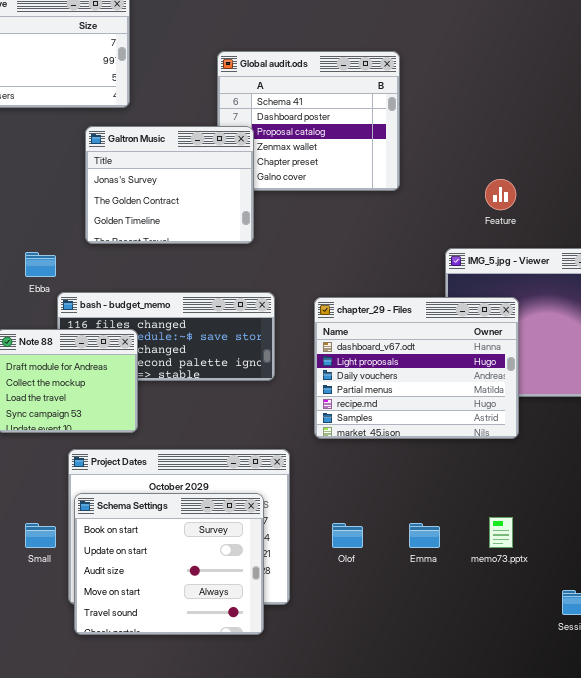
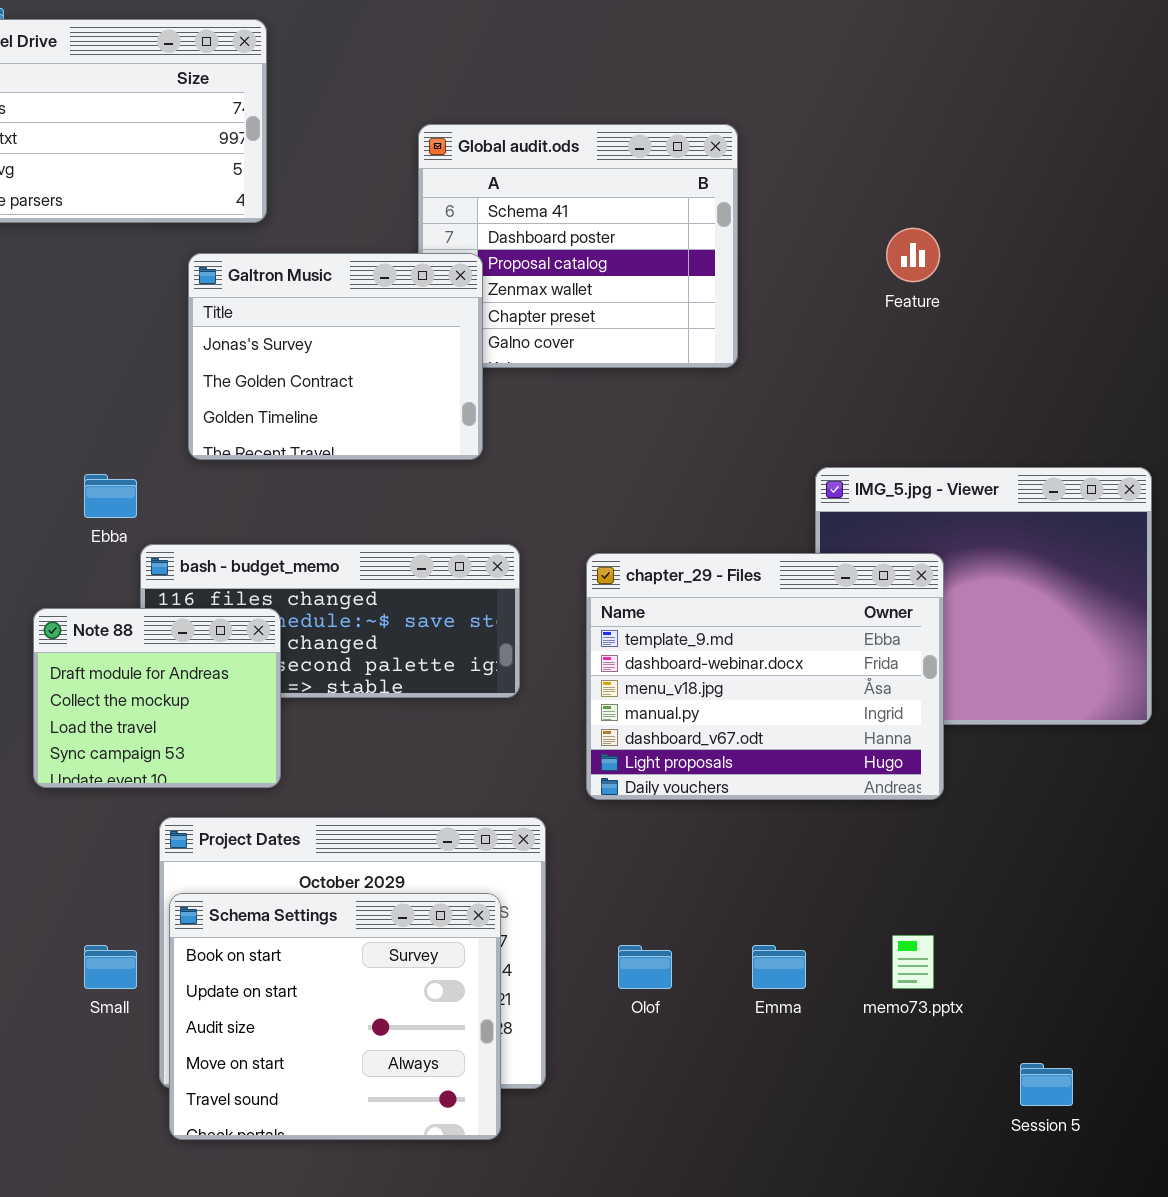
Feature: [485,179,516,210] -> [886,228,940,282], moved
chapter_29 - Files: [314,297,519,439] -> [586,553,944,800], scrolled up 4 rows

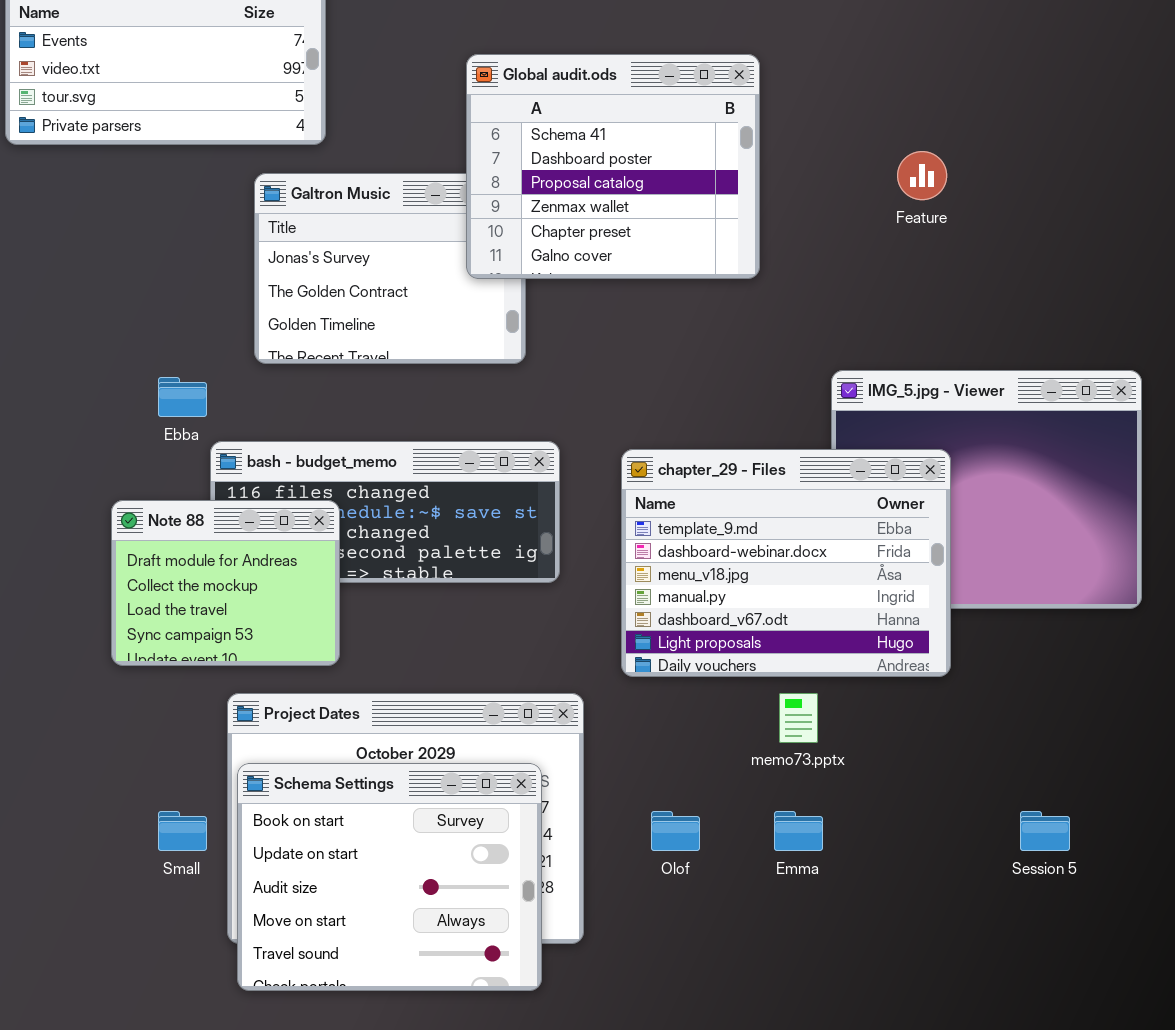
Global audit.ods: [418,124,738,368] -> [466,54,760,279], raised
memo73.pptx: [892,935,934,989] -> [779,693,818,743], moved
Session 5: [1020,1063,1073,1106] -> [1020,811,1070,851], moved

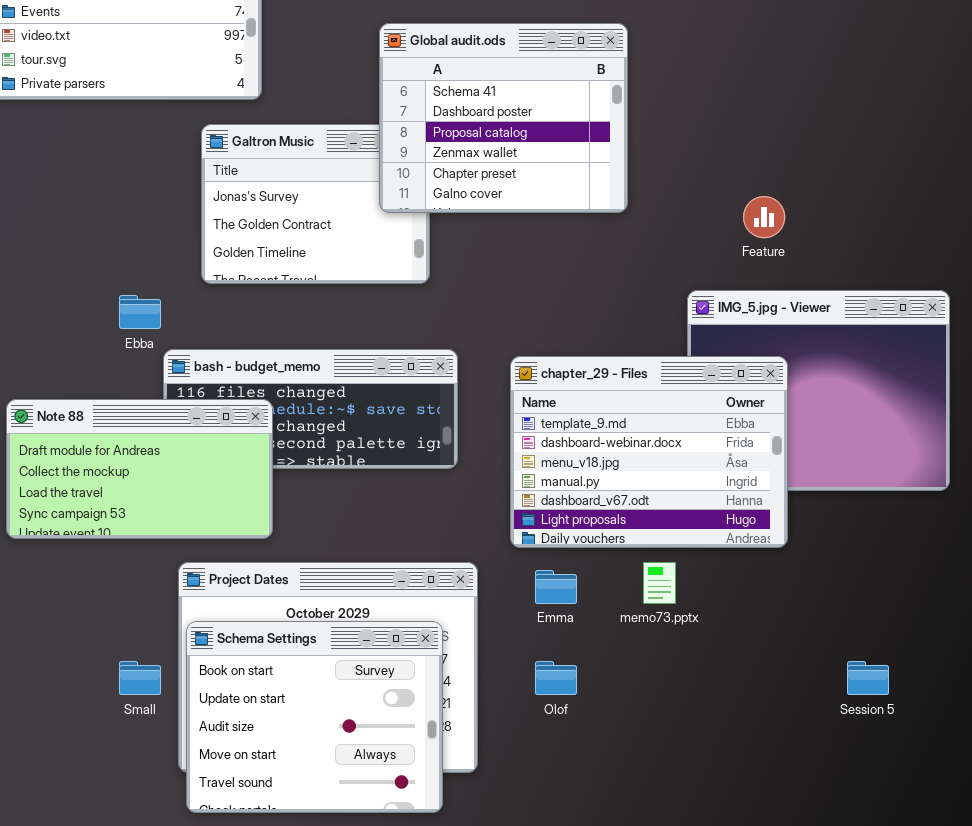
Feature: [897,151,947,200] -> [743,196,785,238], moved
Note 88: [111,500,340,666] -> [6,399,273,539], resized
Emma: [774,811,823,851] -> [535,570,577,604], moved

